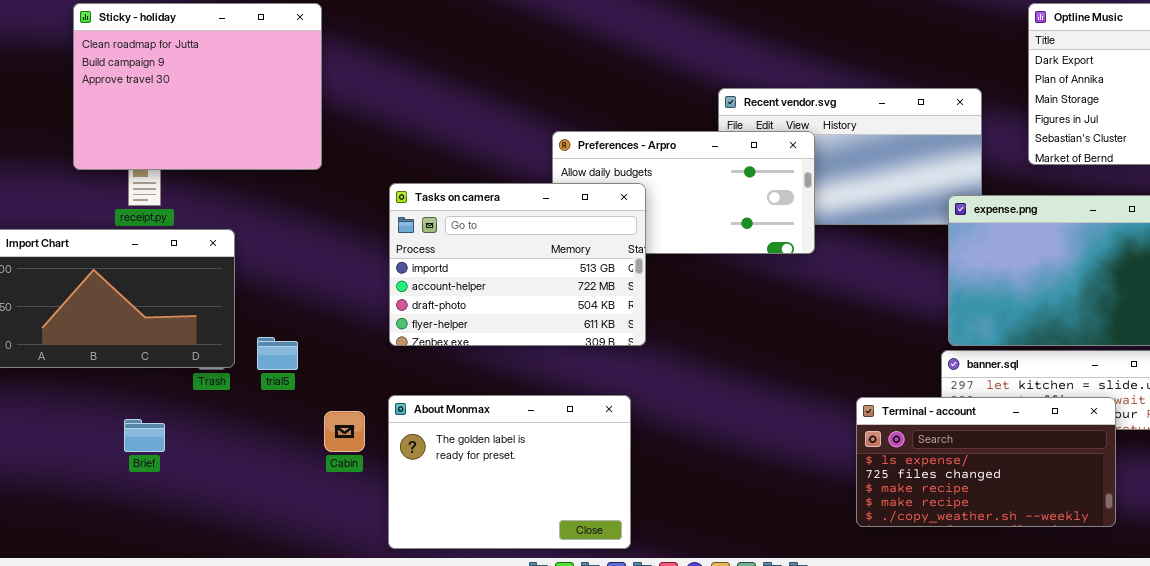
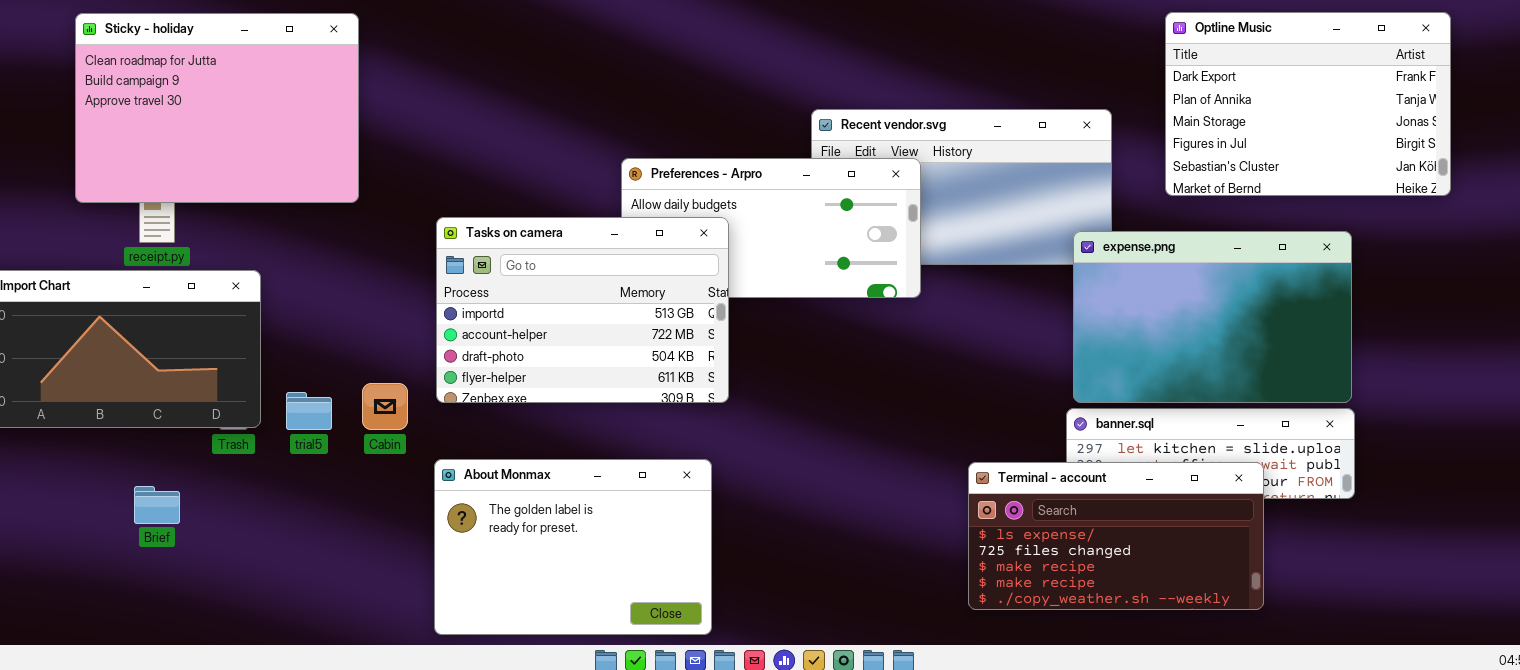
Cabin: [324,411,365,452] -> [362,383,408,430], moved

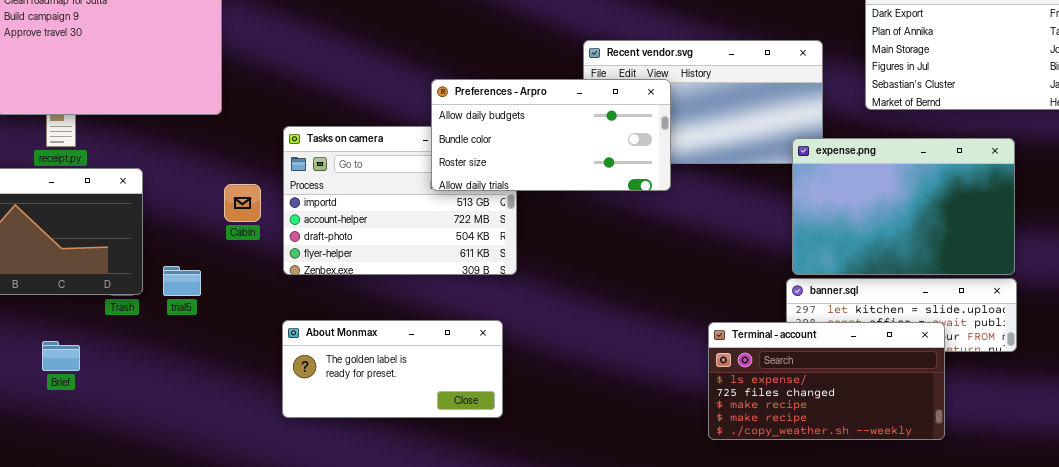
Preferences - Arpro: [621,158,921,298] -> [431,79,671,191], raised
Cabin: [362,383,408,430] -> [224,184,261,222], moved
About Monmax: [434,459,712,635] -> [282,320,503,418], resized

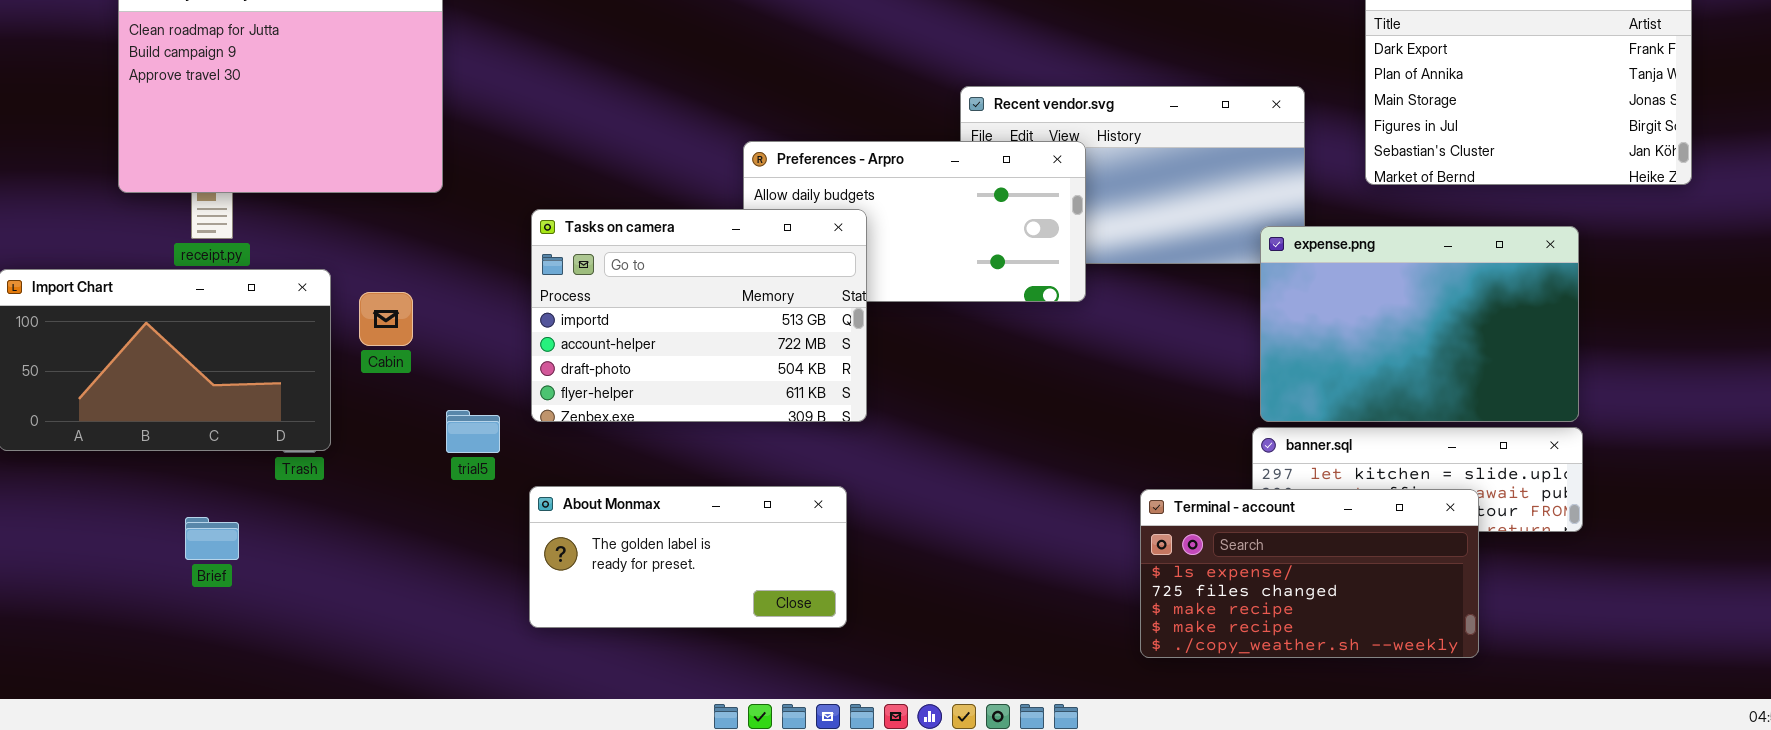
Tasks on camera: [283,126,517,275] -> [531,209,867,422], raised
Cabin: [224,184,261,222] -> [359,292,413,346], moved
trial5: [163,266,201,296] -> [446,410,500,453], moved

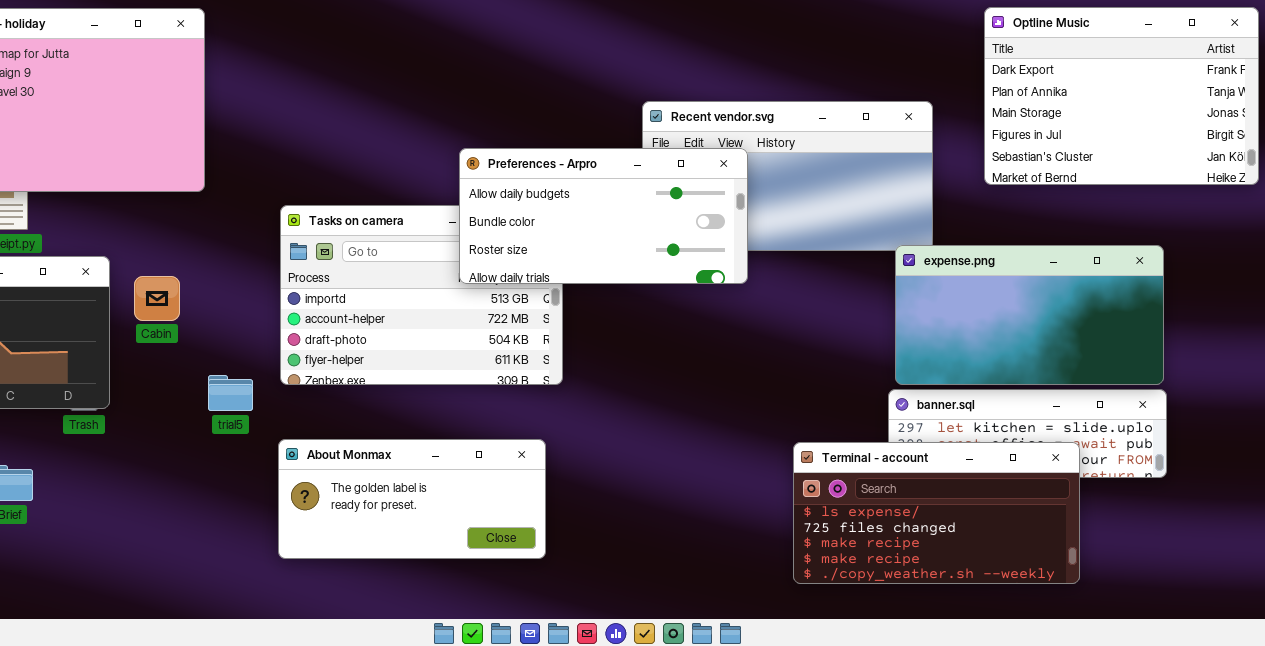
Preferences - Arpro: [743,141,1086,302] -> [459,148,748,284], raised
expense.png: [1260,226,1579,422] -> [895,245,1164,385], resized

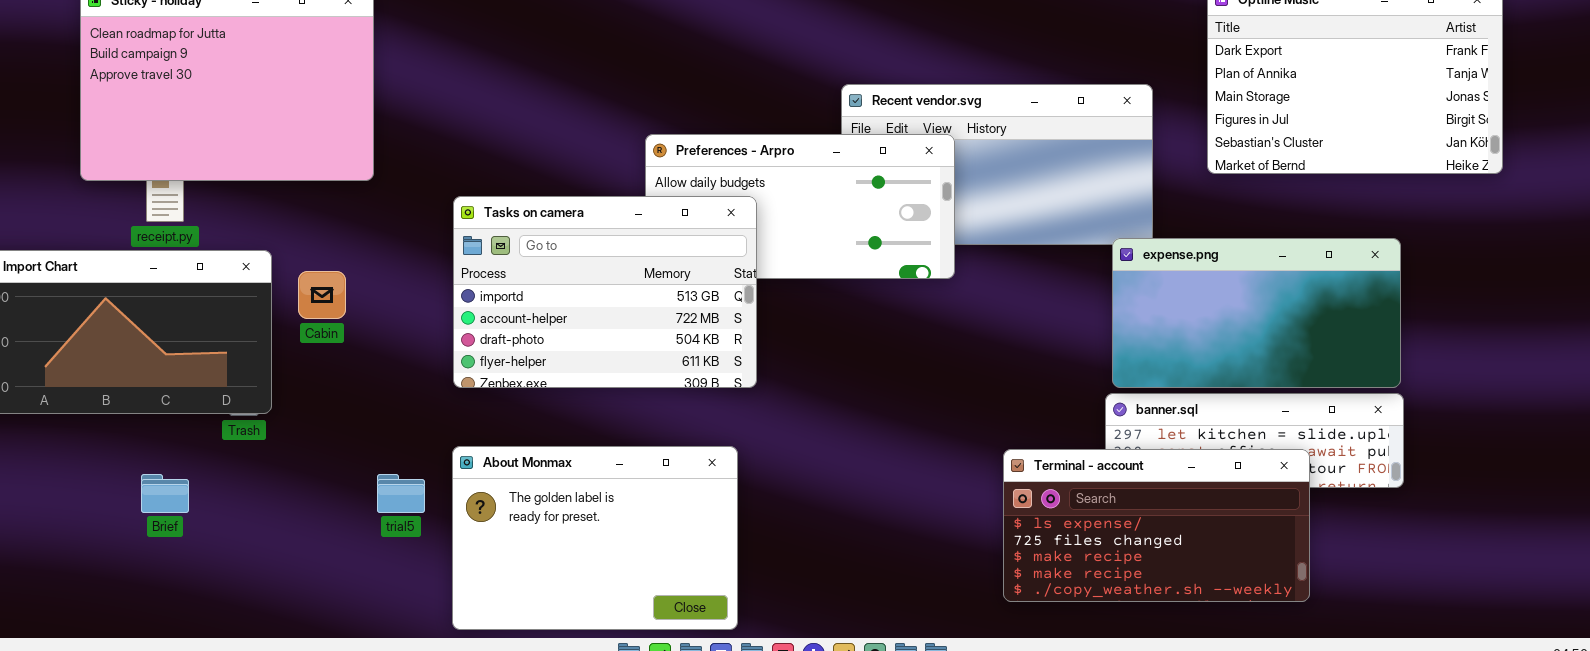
Tasks on camera: [280,205,563,385] -> [453,196,757,388], raised
trial5: [208,375,253,411] -> [377,474,425,513], moved
About Monmax: [278,439,546,559] -> [452,446,738,630], resized

